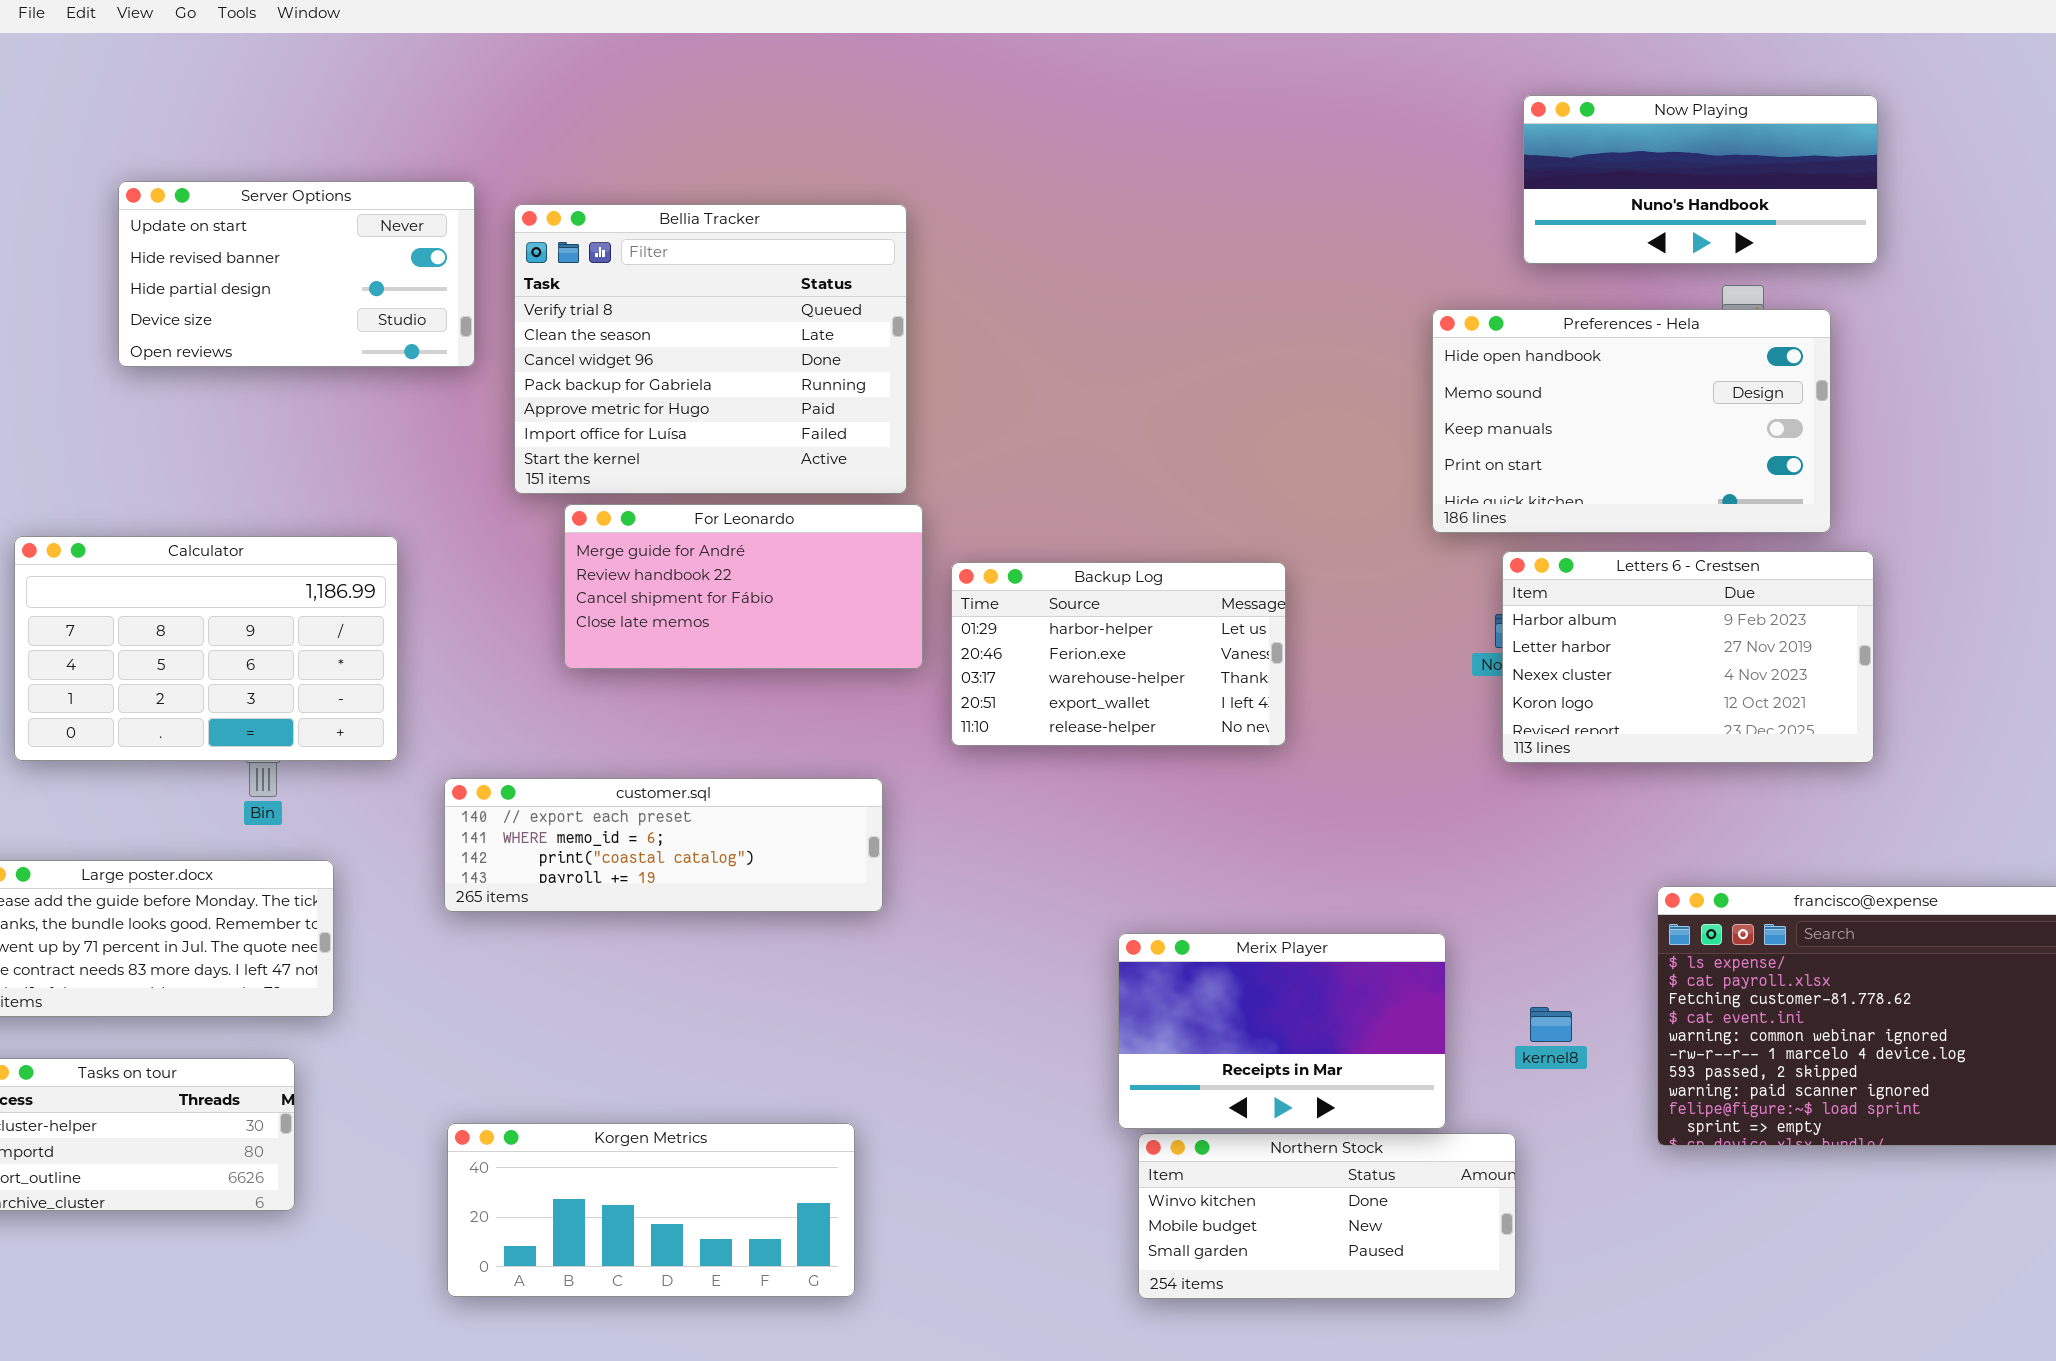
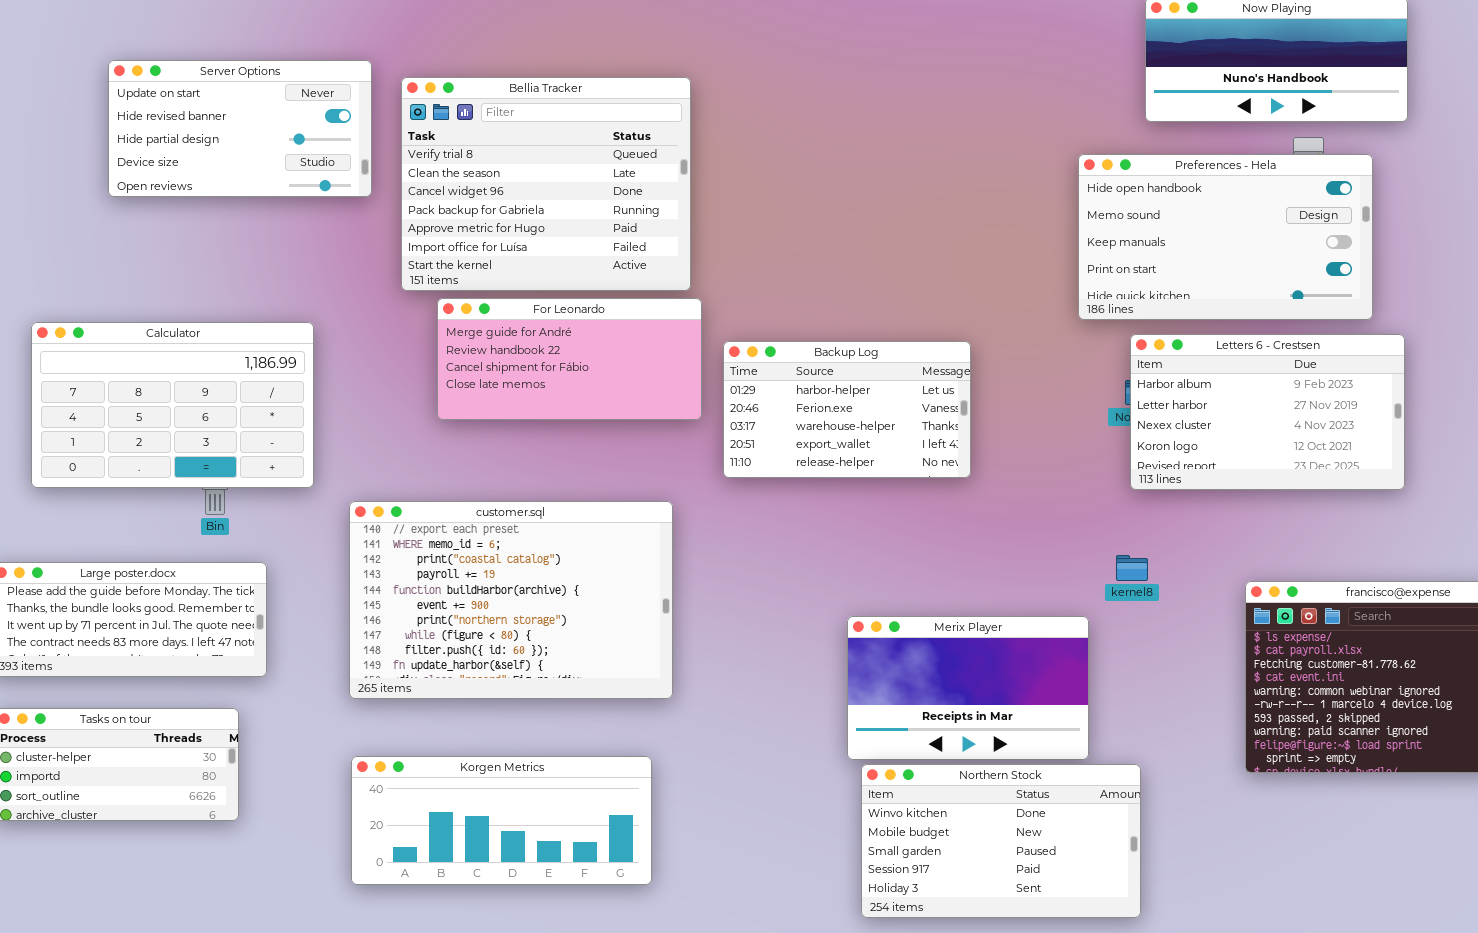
customer.sql: [444,778,883,912] -> [349,501,673,699], resized
kernel8: [1530,1007,1572,1042] -> [1116,555,1148,581], moved
Northern Stock: [1138,1133,1516,1299] -> [861,764,1141,918], resized

